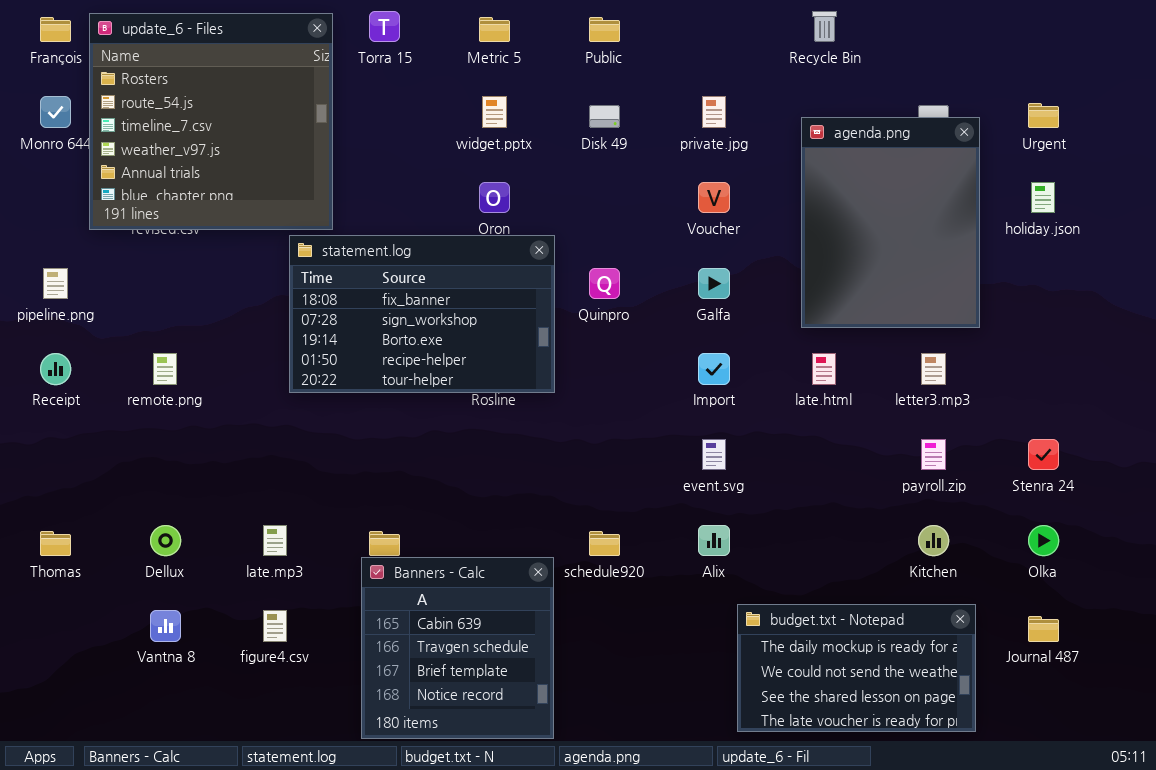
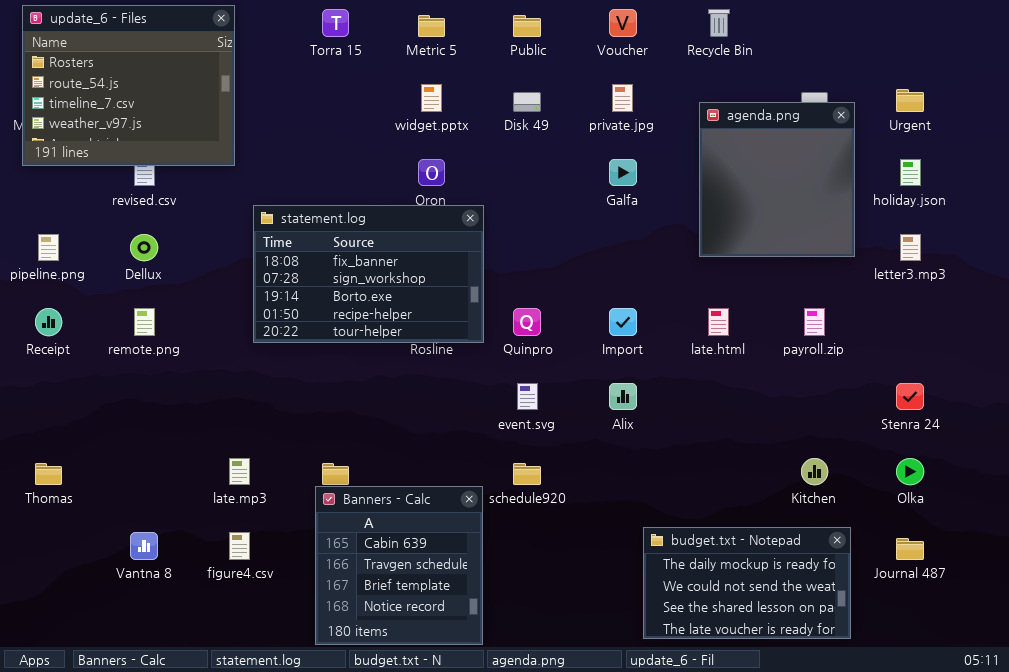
update_6 - Files: [89,13,333,230] -> [22,5,235,166], moved, resized
agenda.png: [801,117,980,328] -> [699,102,855,257], resized
Voucher: [698,182,730,213] -> [609,9,637,37], moved
Quinpro: [589,268,620,299] -> [513,308,541,336], moved
Galfa: [698,268,730,299] -> [609,159,637,186], moved
letter3.mp3: [921,353,946,385] -> [900,234,921,261], moved
event.svg: [702,439,726,470] -> [517,383,538,410], moved
payroll.zip: [921,439,946,470] -> [804,308,825,336], moved
Dellux: [150,525,181,556] -> [130,234,158,261], moved
Alix: [698,525,730,556] -> [609,383,637,410], moved

